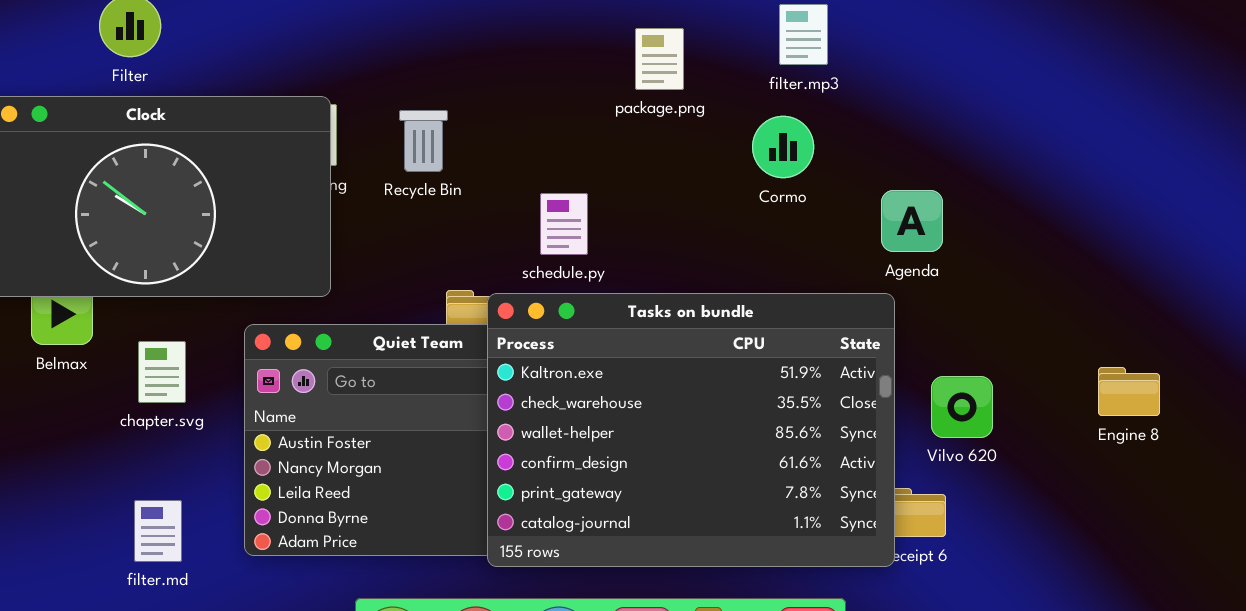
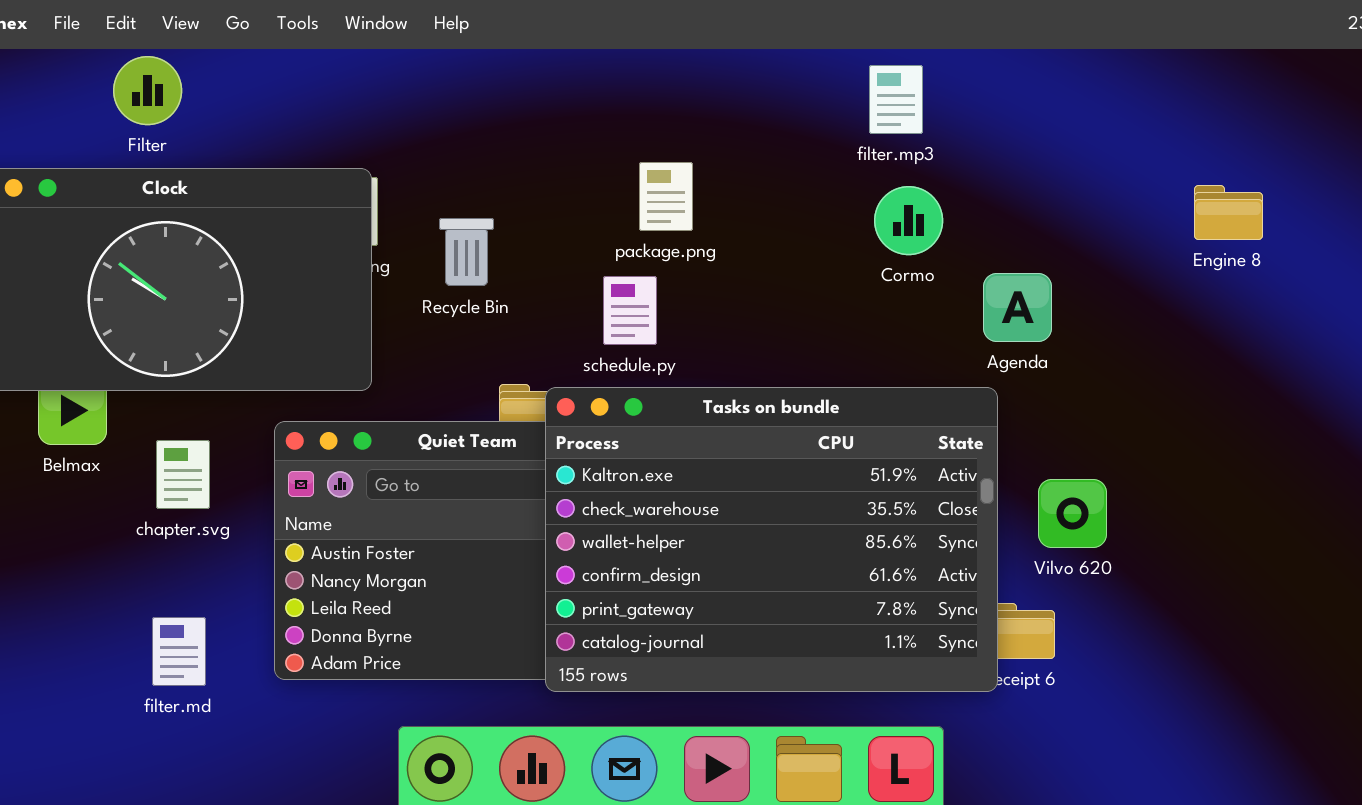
package.png: [635,28,684,90] -> [639,162,693,231], moved
Recycle Bin: [399,110,448,172] -> [439,218,494,286], moved
Cormo: [752,116,814,178] -> [874,186,943,255], moved
Engine 8: [1098,367,1160,416] -> [1194,185,1263,240], moved

